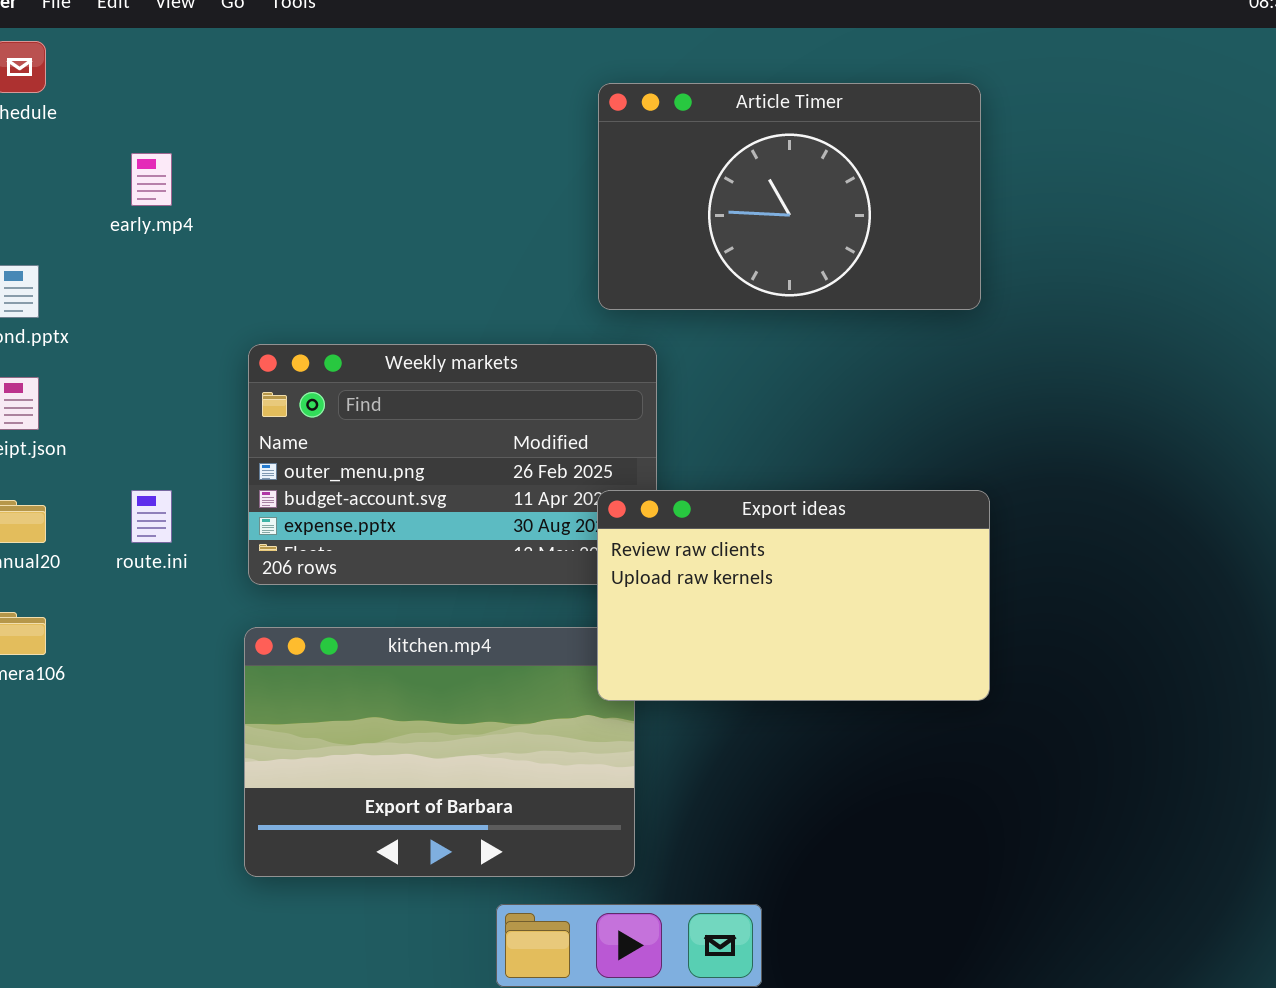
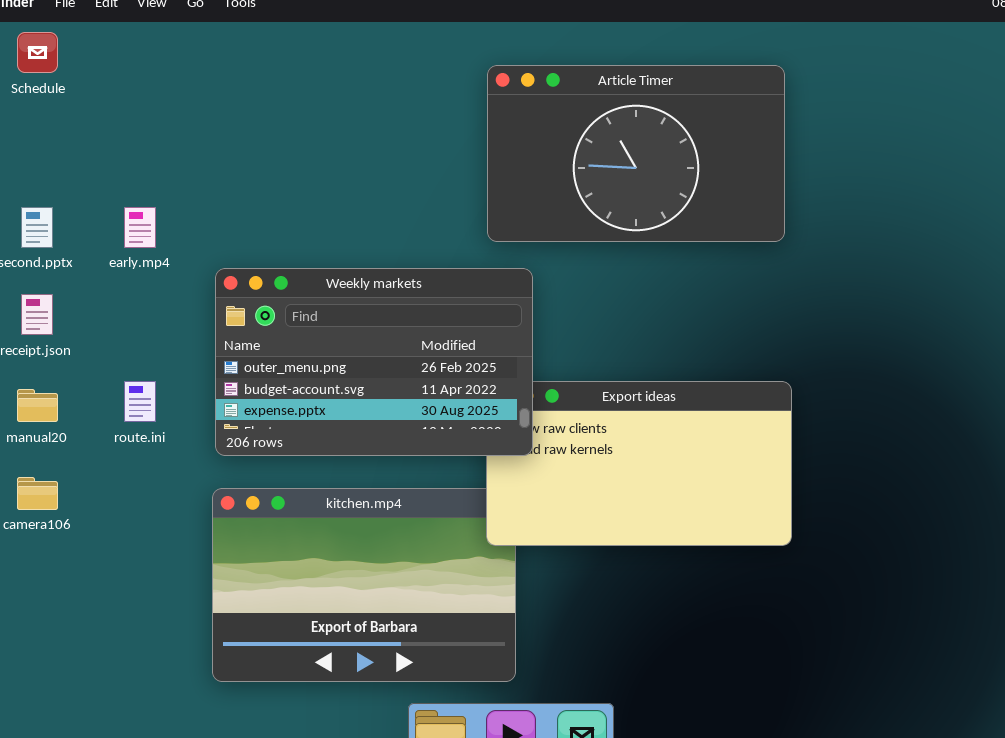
early.mp4: [131,153,172,206] -> [124,207,156,248], moved
Weekly markets: [248,344,657,585] -> [215,268,533,456], raised

